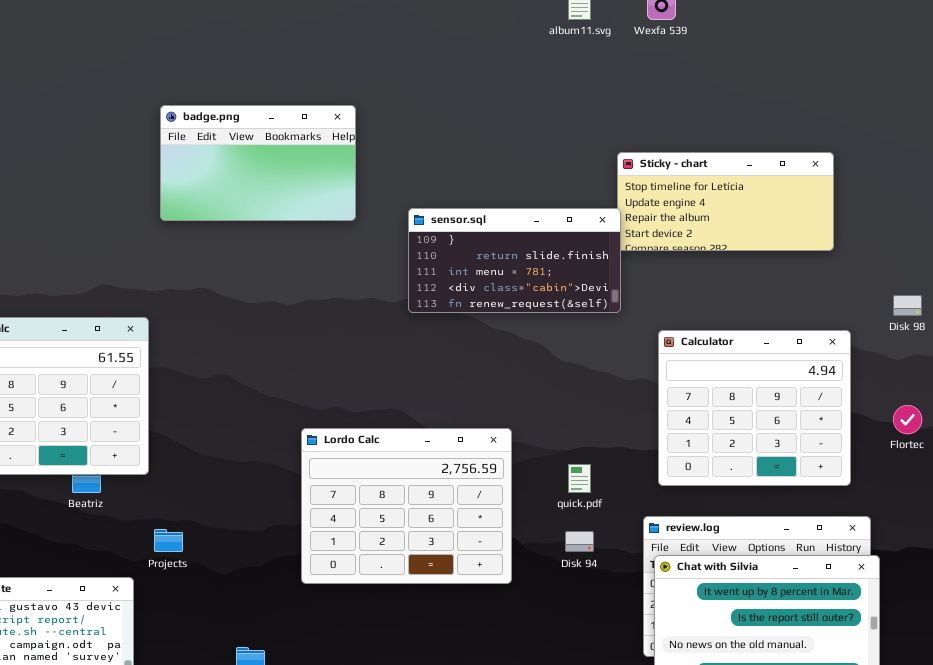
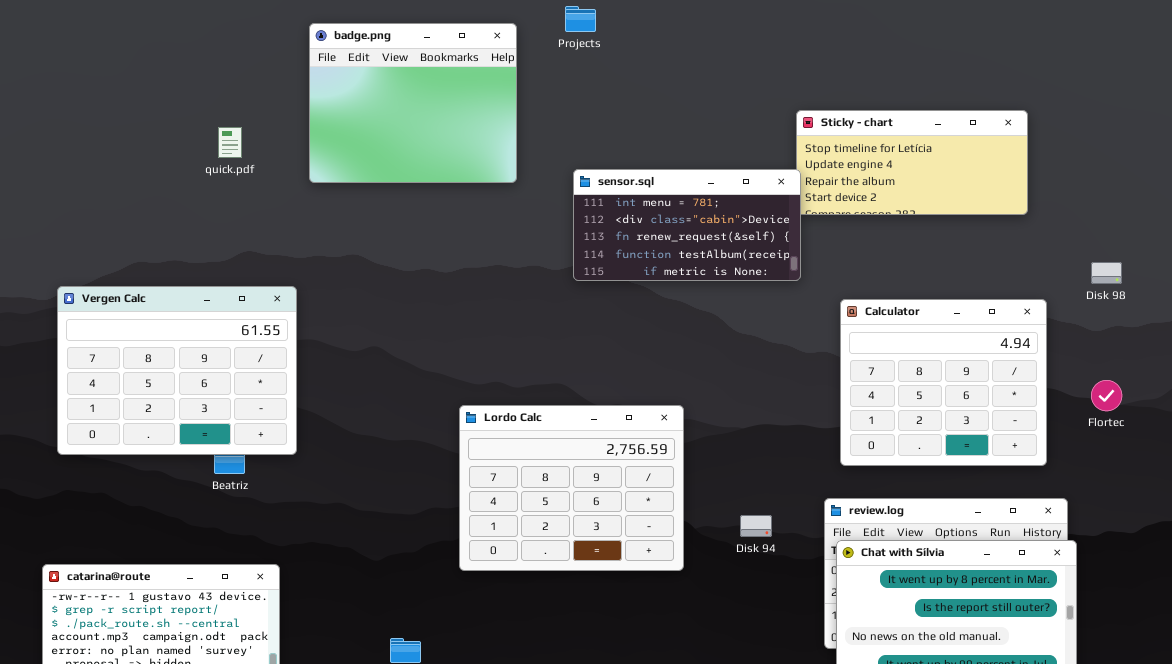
badge.png: [160,105,356,221] -> [309,23,517,183], resized
sensor.sql: [408,208,621,313] -> [573,169,801,281], scrolled down 2 rows
quick.pdf: [568,464,591,493] -> [218,127,242,158], moved
Projects: [154,529,183,552] -> [565,6,596,32], moved

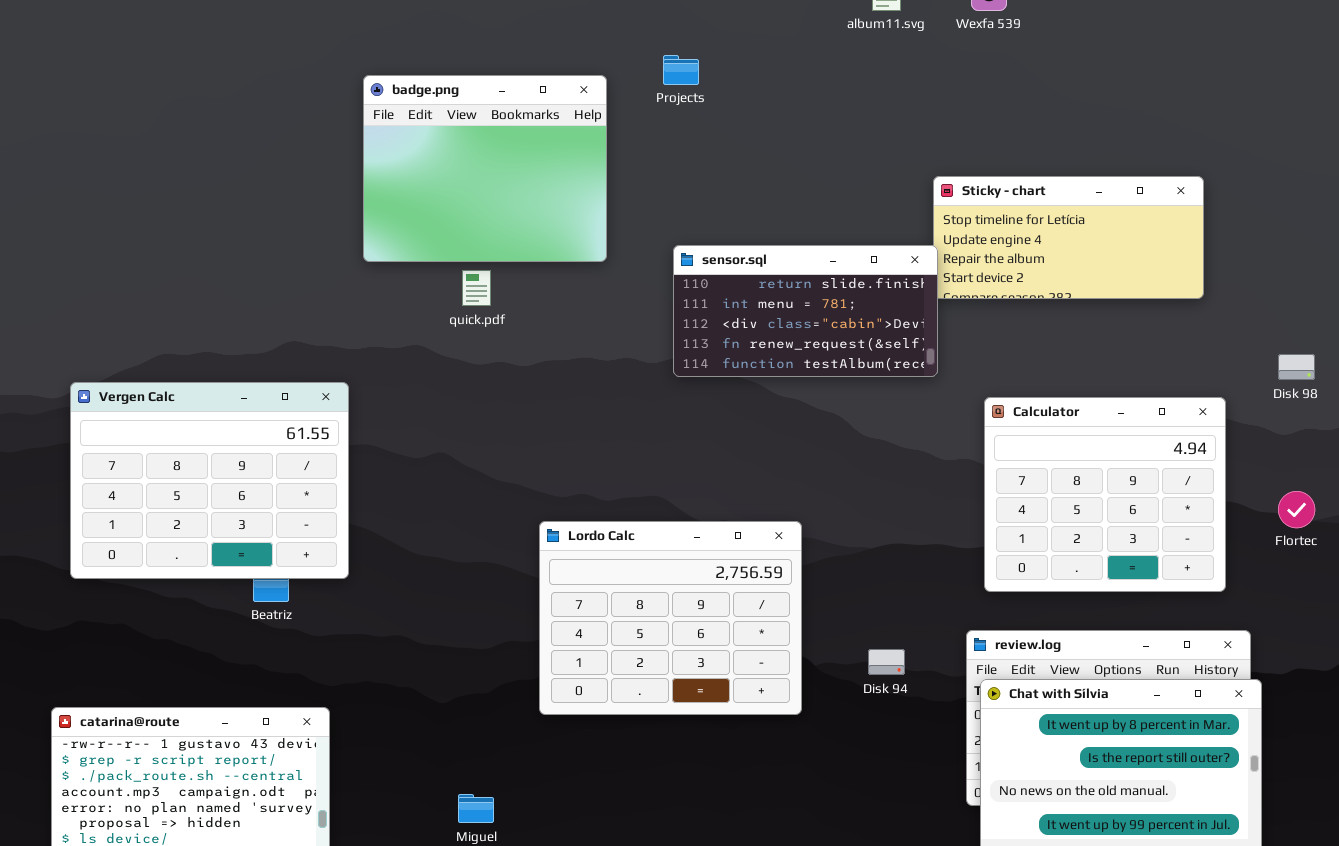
quick.pdf: [218,127,242,158] -> [462,270,491,306], moved
sensor.sql: [573,169,801,281] -> [673,245,938,377], scrolled up 1 row

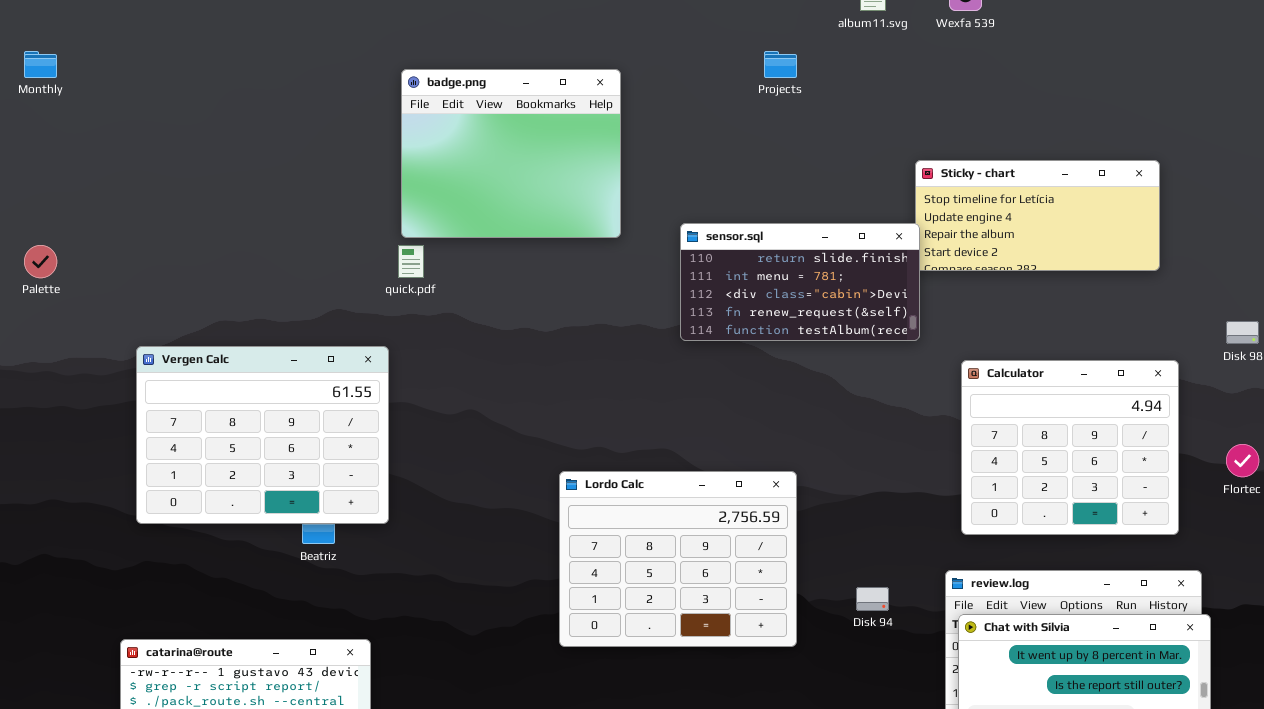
Projects: [663,55,699,85] -> [764,51,797,78], moved
quick.pdf: [462,270,491,306] -> [398,245,424,278], moved

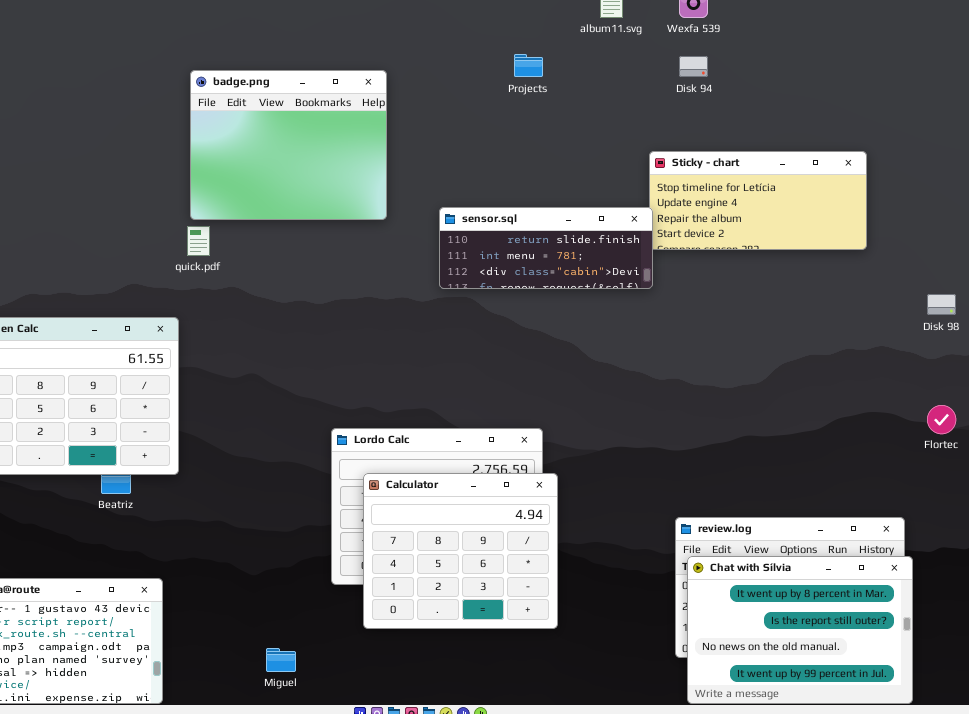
sensor.sql: [680,223,920,341] -> [439,207,653,289], resized
Calculator: [961,360,1179,535] -> [363,473,558,629], moved
Disk 94: [856,587,889,611] -> [679,56,708,77], moved

